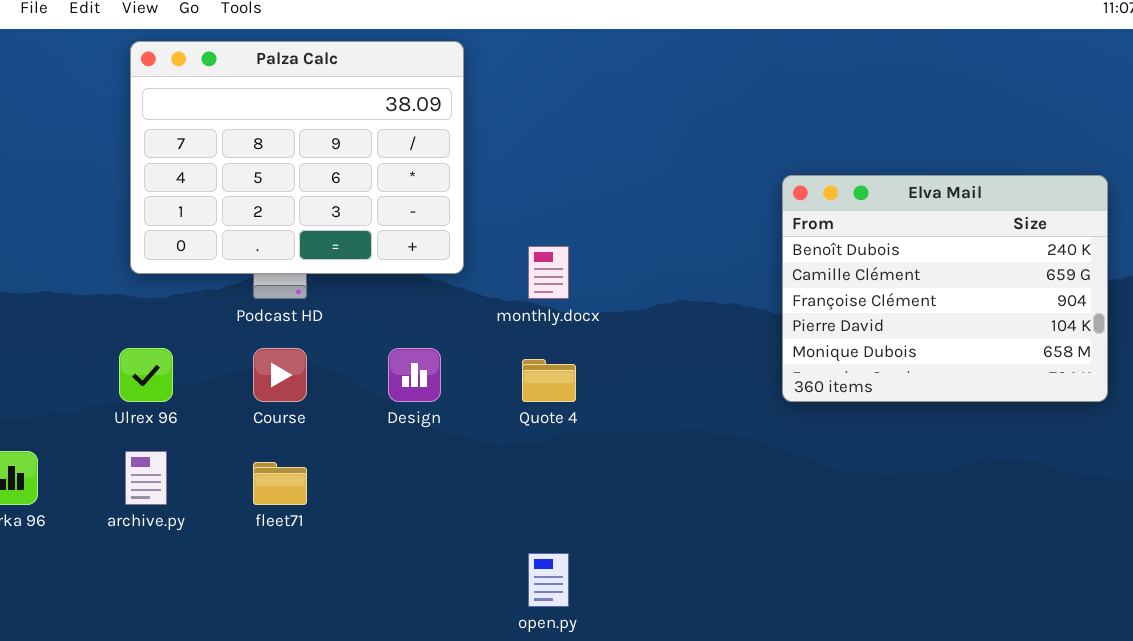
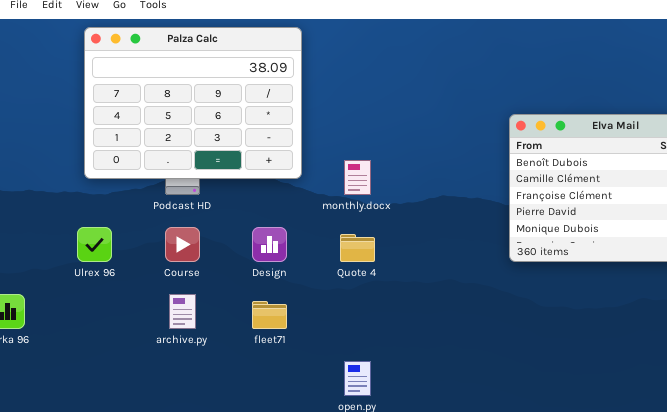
archive.py: [125,451,167,505] -> [169,294,196,329], moved
fleet71: [253,462,307,505] -> [252,301,287,329], moved

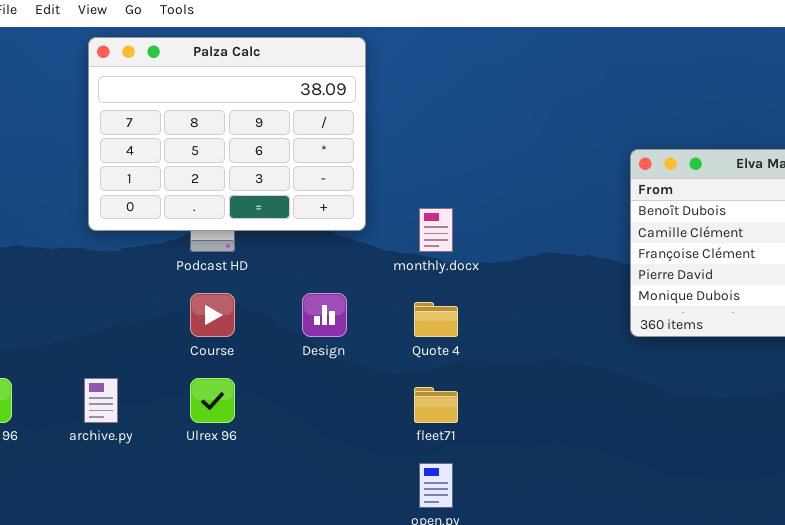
Ulrex 96: [77,227,112,262] -> [190,378,235,423], moved
archive.py: [169,294,196,329] -> [84,378,118,423], moved
fleet71: [252,301,287,329] -> [414,387,458,423], moved

